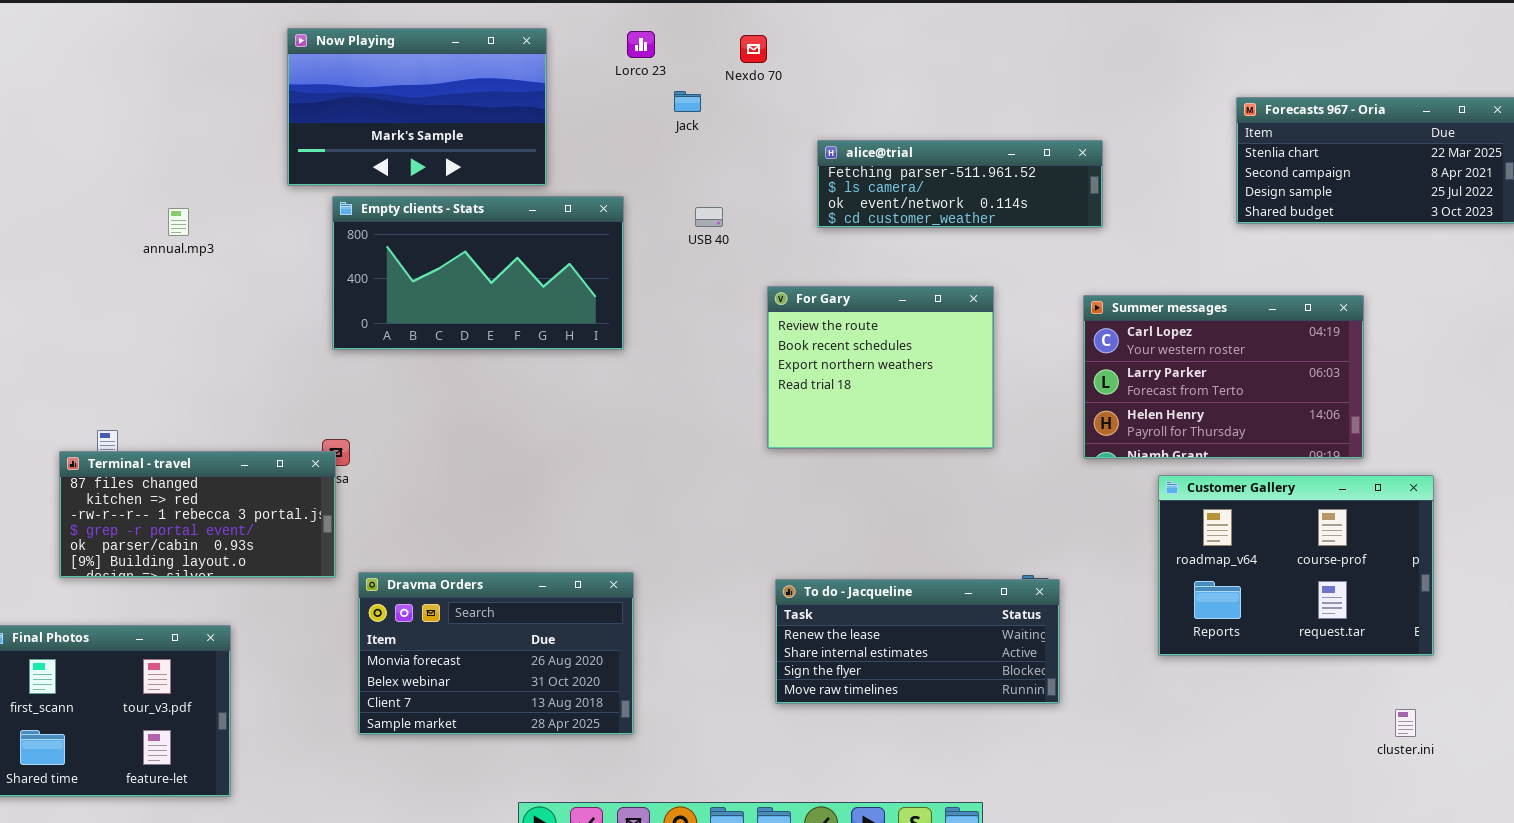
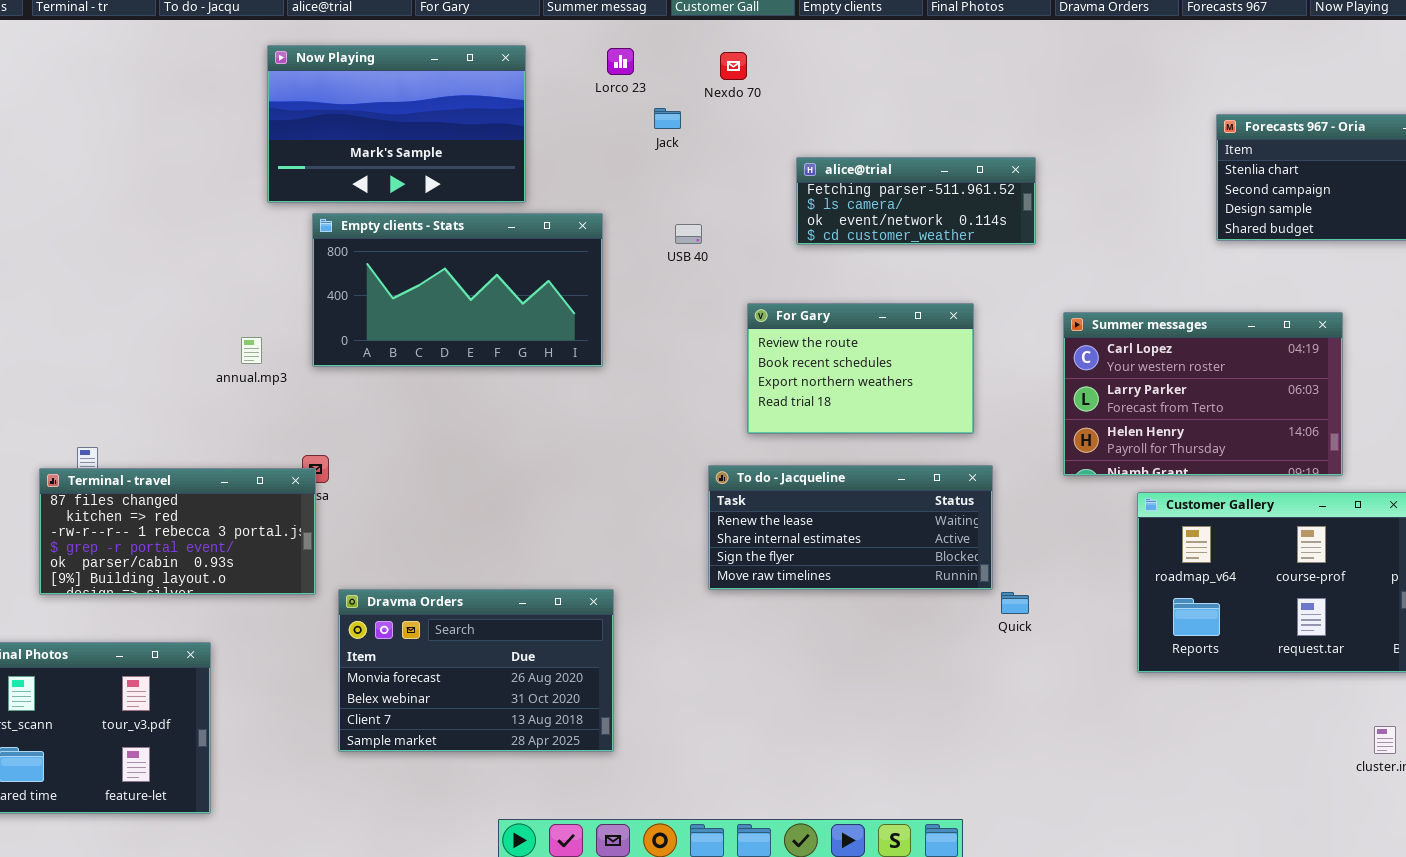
alice@trial: [817,140,1103,228] -> [796,157,1036,245], resized
annual.mp3: [168,208,189,236] -> [241,337,262,364], moved
For Gary: [767,286,994,449] -> [747,303,974,434], resized
To do - Jacqueline: [775,579,1060,704] -> [708,465,993,590], moved

